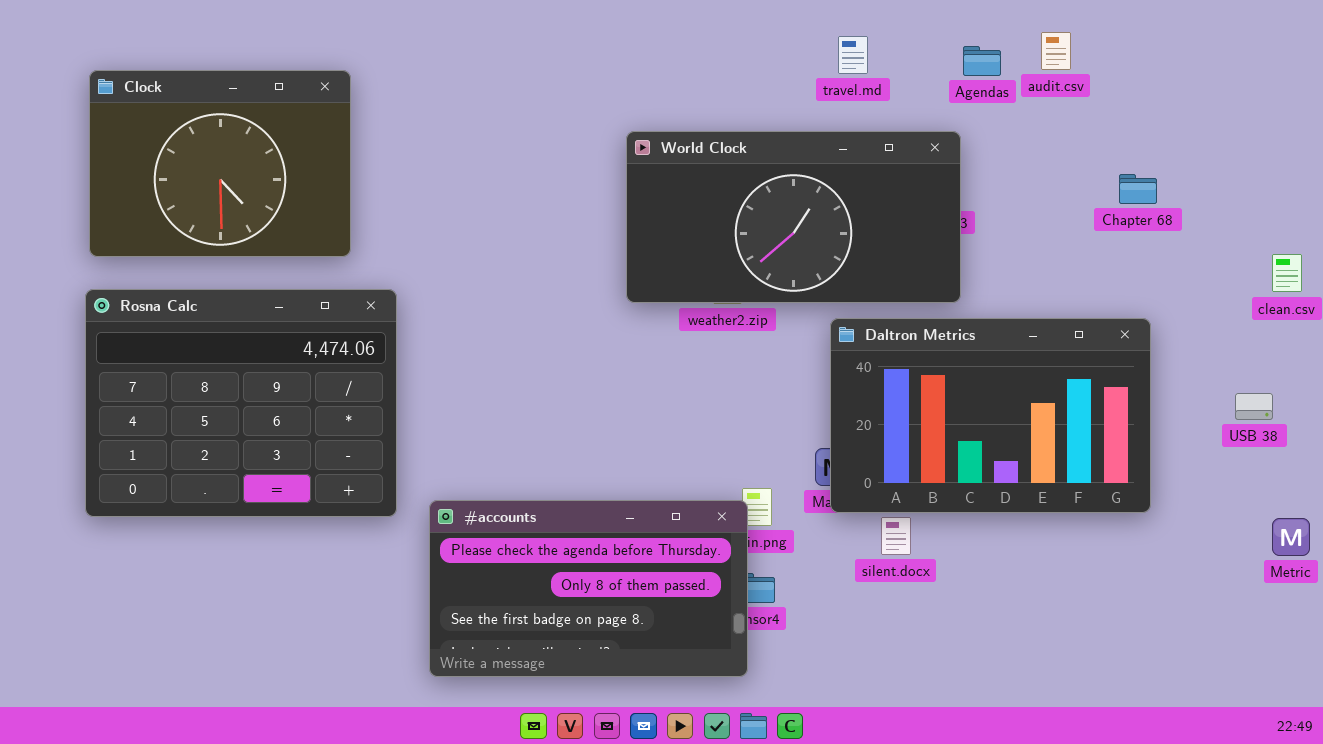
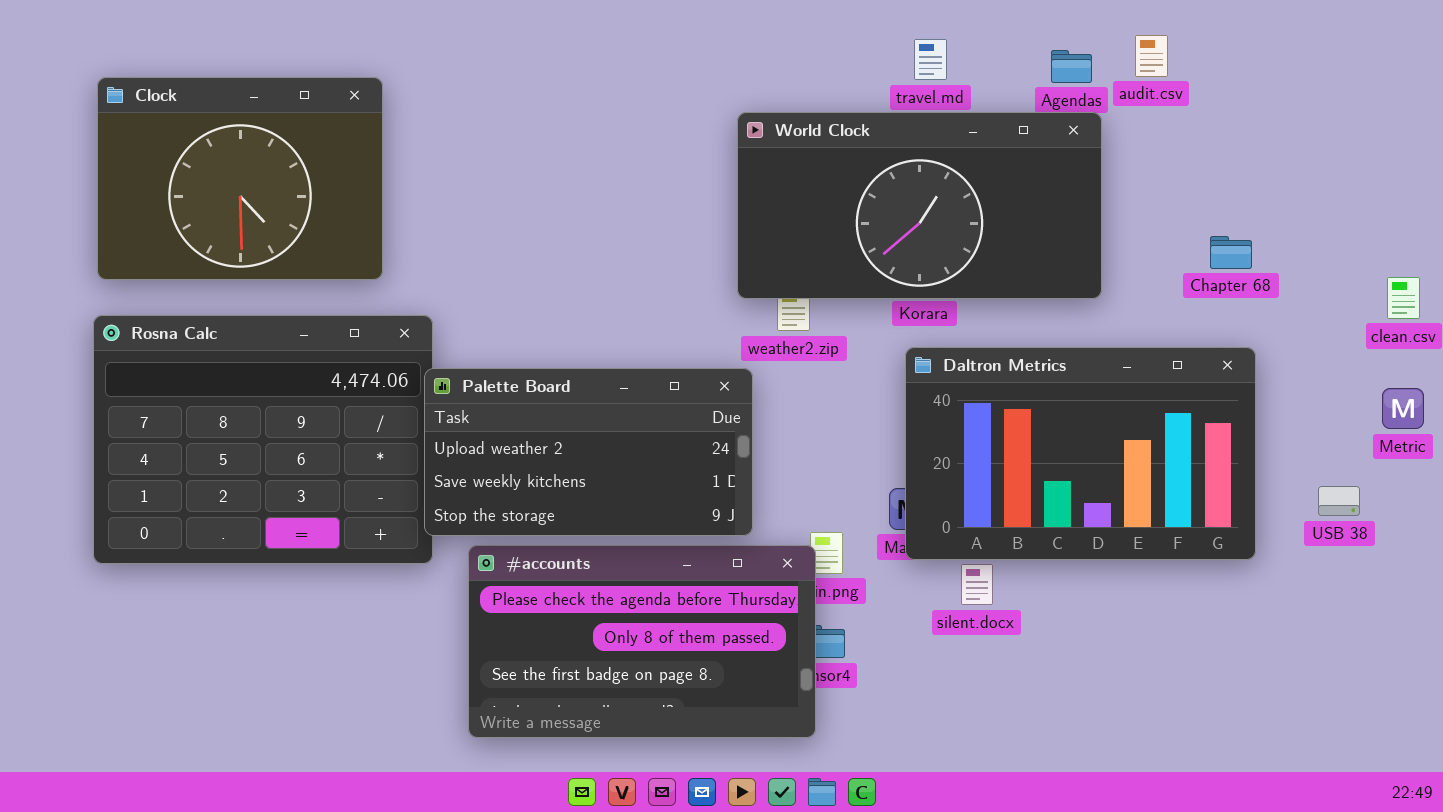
World Clock: [626,131,961,303] -> [737,112,1102,299], moved
Chapter 68: [1119,174,1157,204] -> [1210,236,1252,269], moved
Palette Board: none -> [424,368,753,536], opened
USB 38: [1235,393,1273,420] -> [1318,486,1360,516], moved
Metric: [1272,518,1310,556] -> [1382,388,1424,429], moved

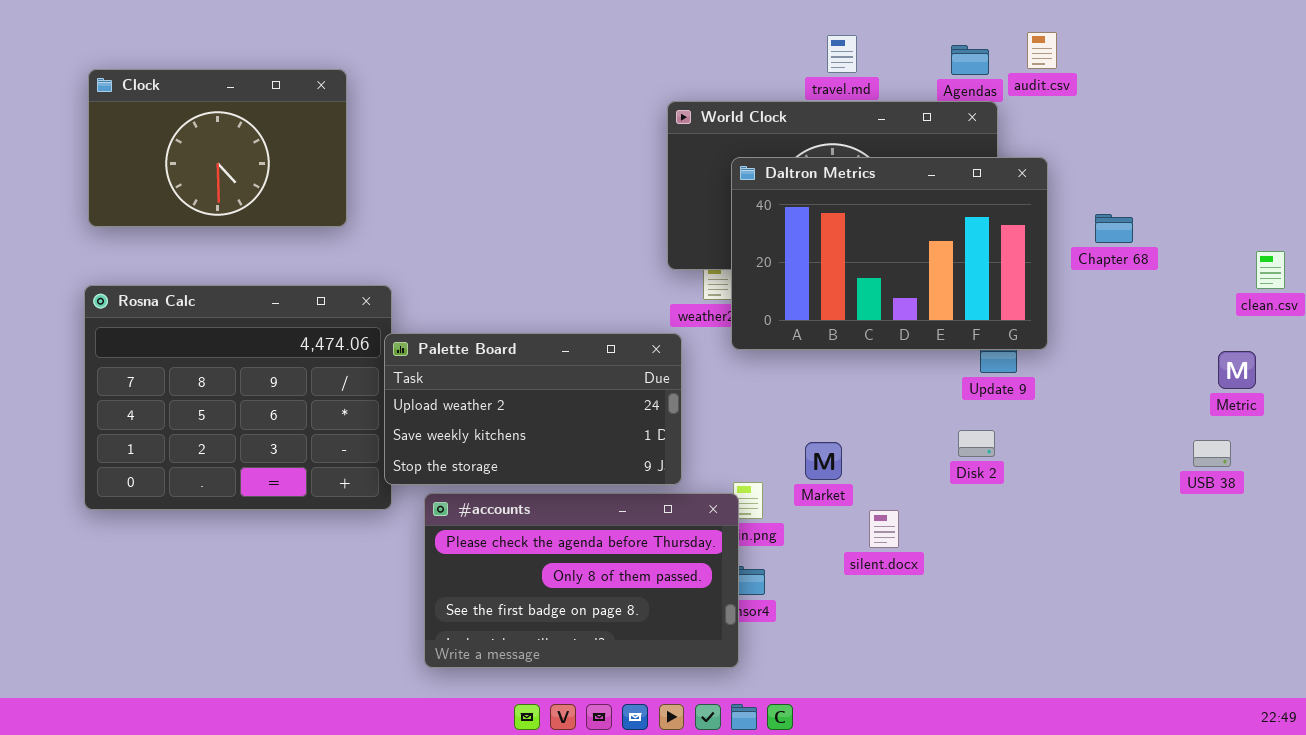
Clock: [97,77,383,280] -> [88,69,347,227], resized
Daltron Metrics: [905,347,1256,560] -> [731,157,1048,350], moved
Metric: [1382,388,1424,429] -> [1218,351,1256,389], moved

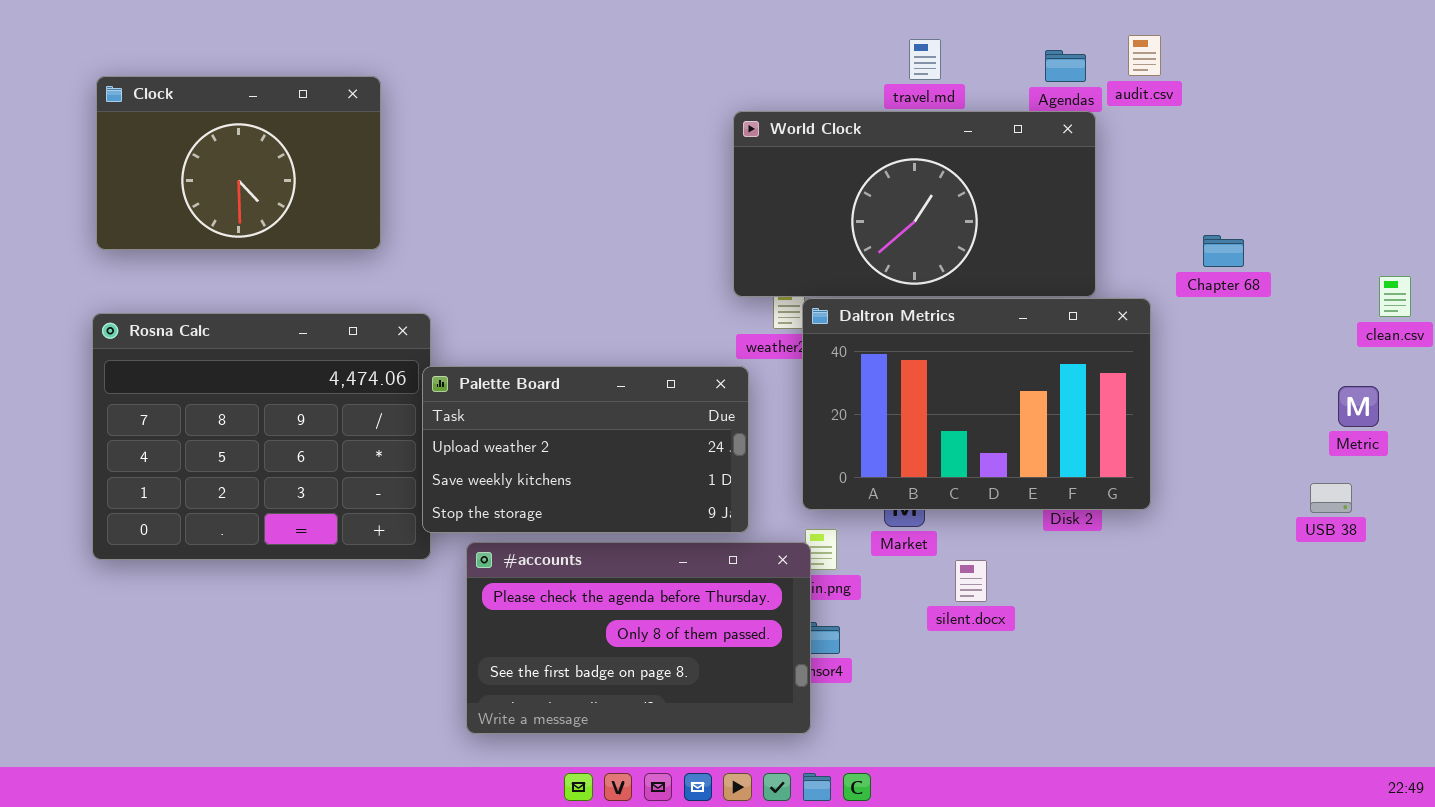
Daltron Metrics: [731,157,1048,350] -> [802,298,1151,510], moved

